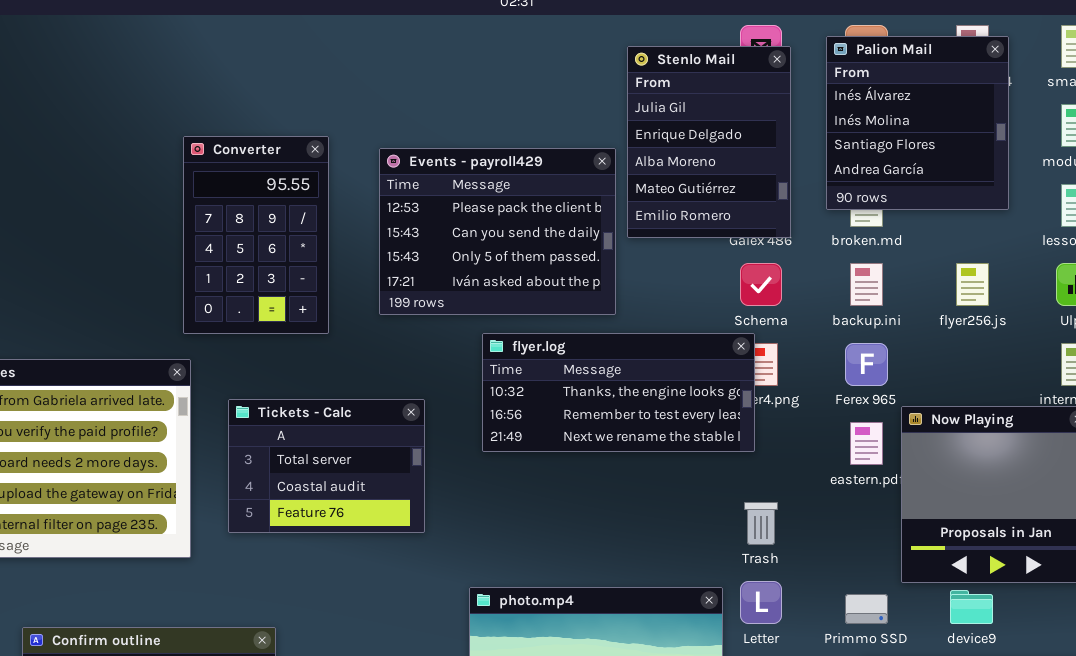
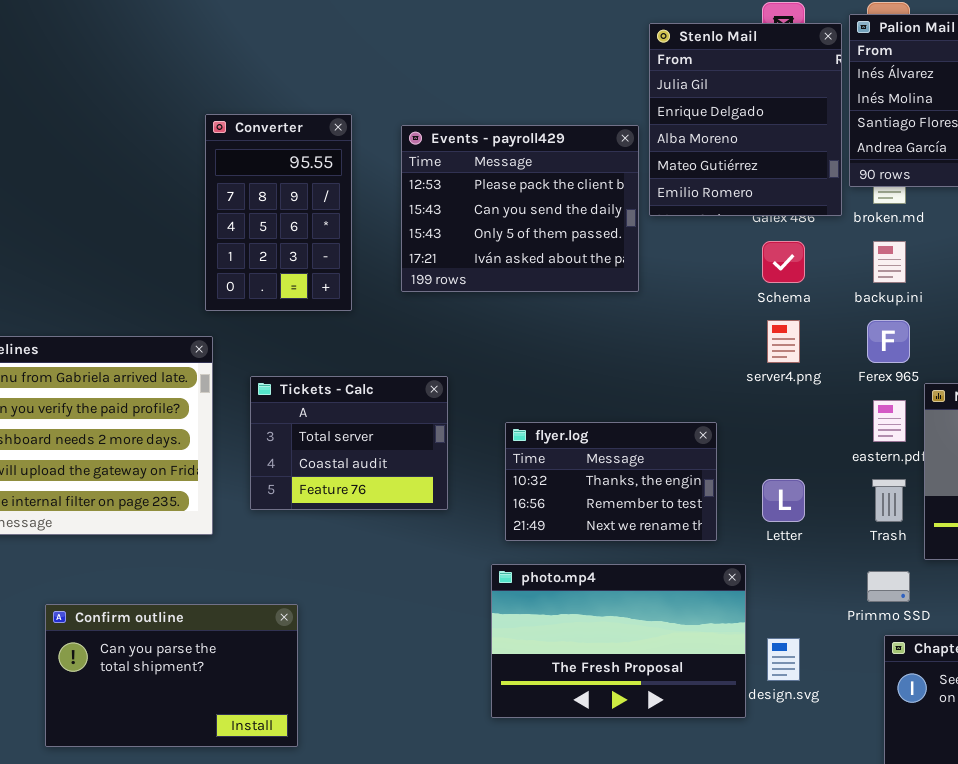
Stenlo Mail: [627,46,791,238] -> [649,23,842,216], resized
flyer.log: [482,333,755,452] -> [505,422,717,541], moved, resized
Trash: [744,502,778,545] -> [872,479,906,522], moved
Letter: [740,581,782,624] -> [762,479,805,522], moved

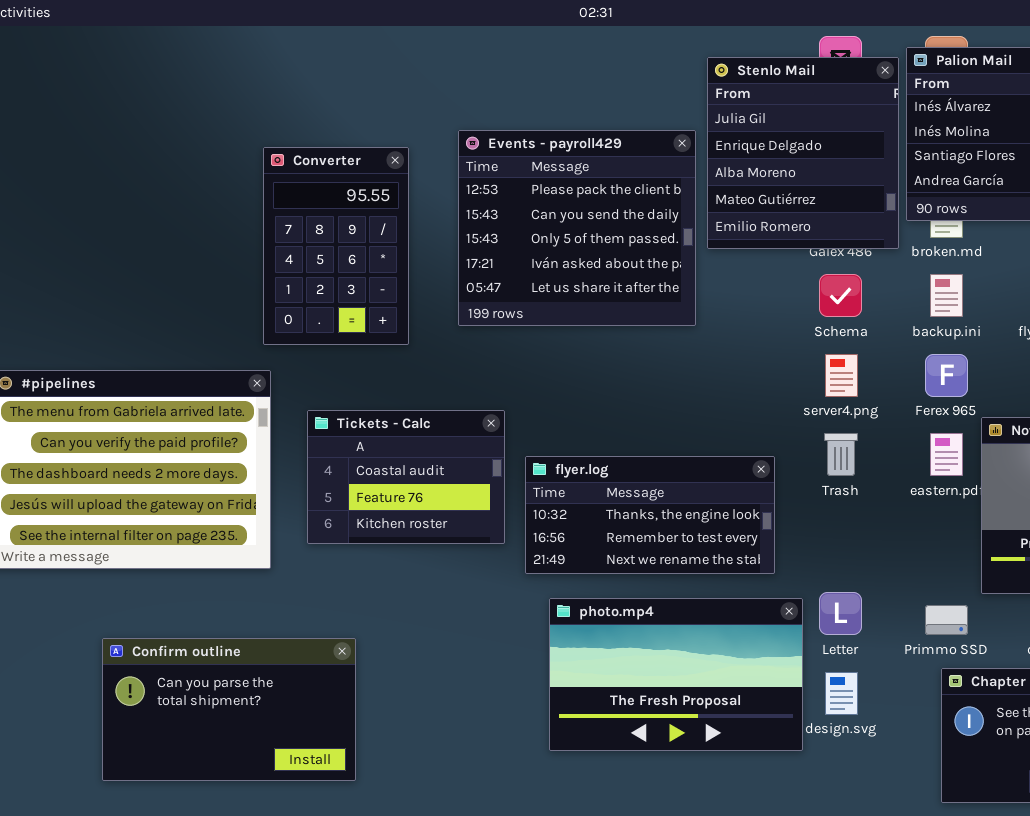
Events - payroll429: [401,125,639,292] -> [458,130,696,326], resized
Tickets - Calc: [250,376,448,510] -> [307,410,505,544], scrolled down 1 row
flyer.log: [505,422,717,541] -> [525,456,775,574], resized
Letter: [762,479,805,522] -> [819,592,862,635], moved
Trash: [872,479,906,522] -> [824,433,858,476], moved

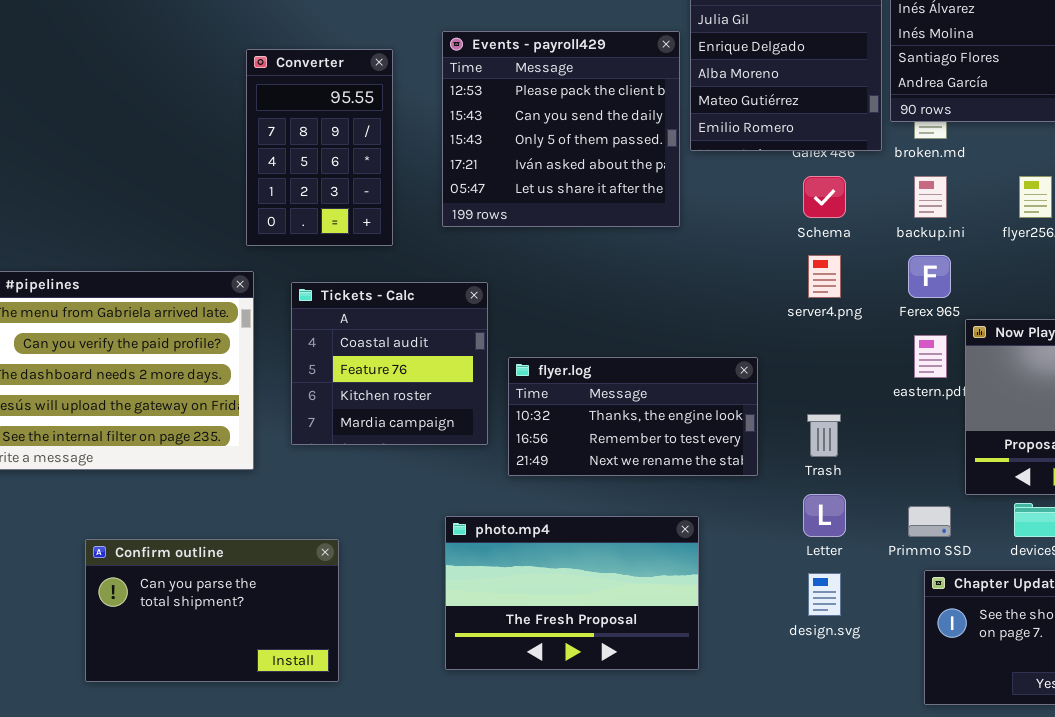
Tickets - Calc: [307,410,505,544] -> [291,282,488,445], resized
Trash: [824,433,858,476] -> [807,414,841,457], moved
photo.mp4: [549,598,803,751] -> [445,516,699,670], moved

